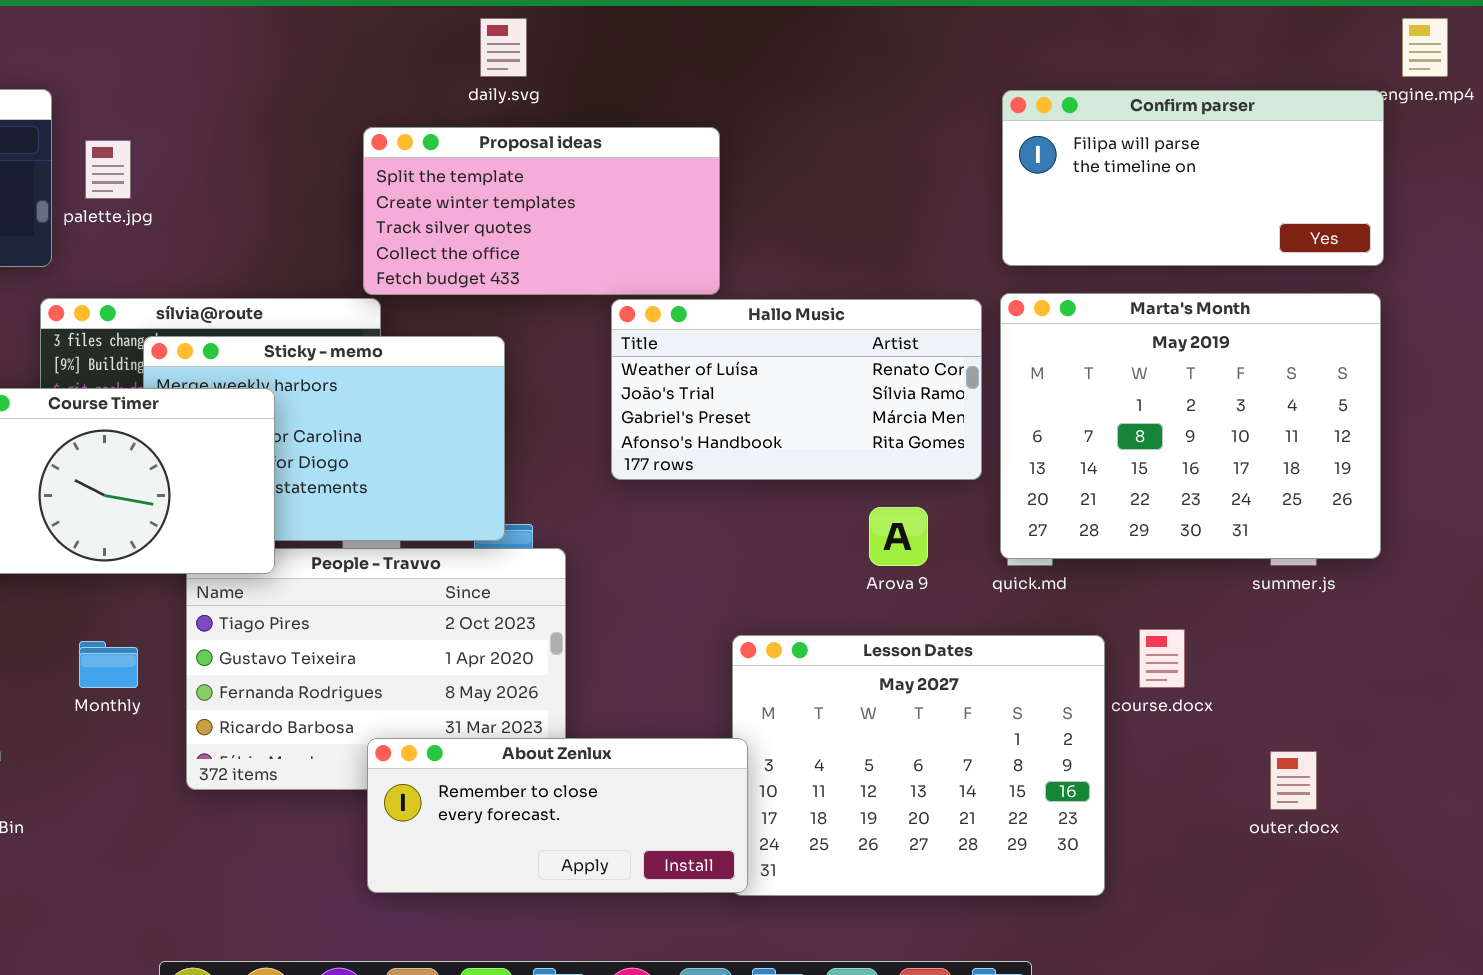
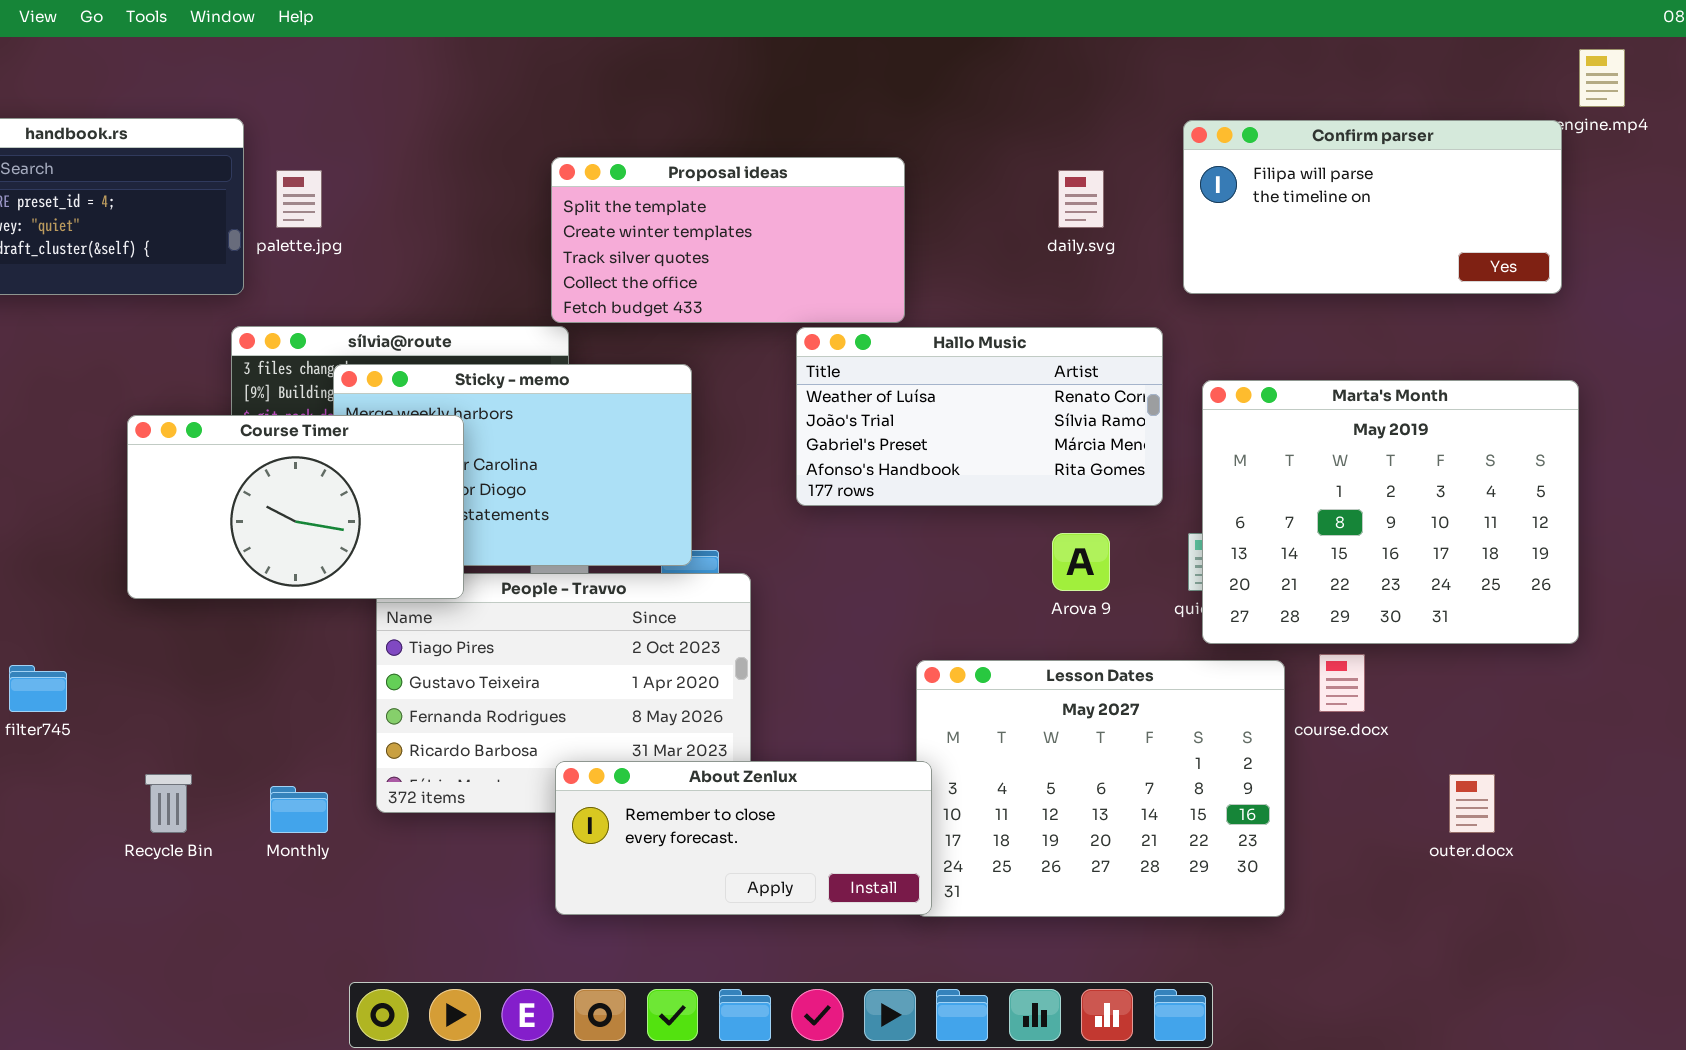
daily.svg: [480,18,527,77] -> [1058,170,1104,228], moved
Marta's Month: [1000,293,1381,559] -> [1202,380,1579,644], moved
Monthly: [79,641,138,688] -> [270,786,328,833], moved

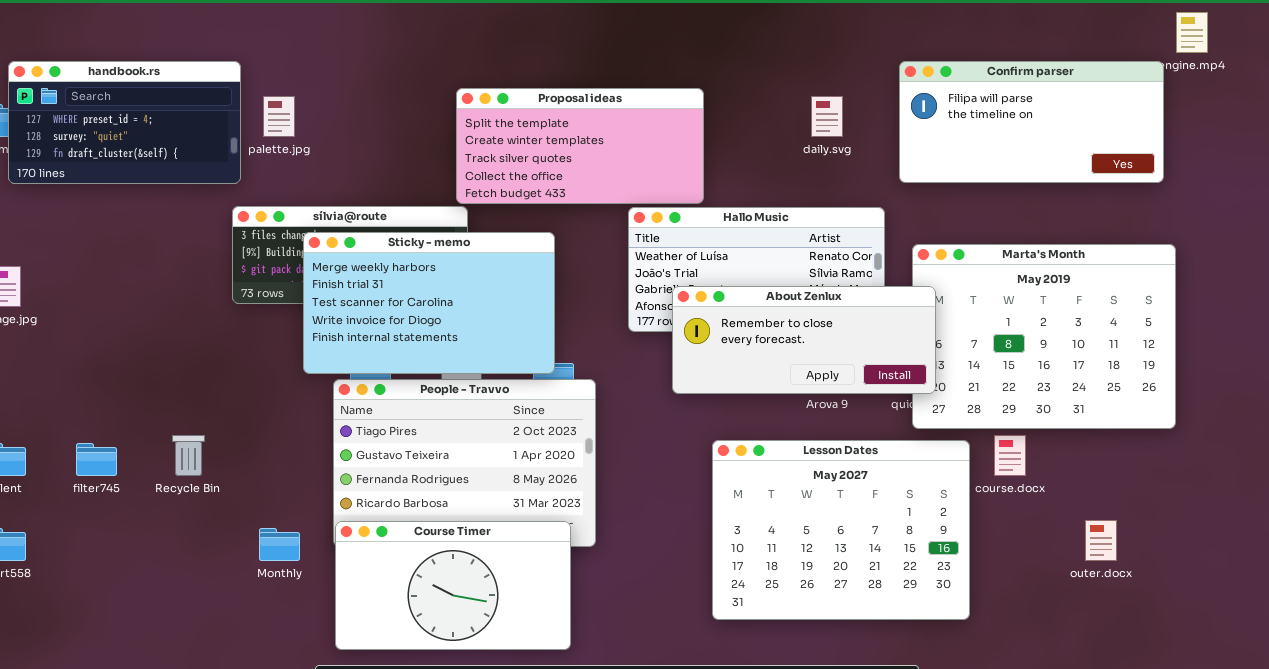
Course Timer: [127,415,464,599] -> [335,521,571,650], moved
About Zenlux: [555,761,932,915] -> [672,286,936,394], moved
Recycle Bin: [145,774,192,833] -> [172,435,205,476], moved

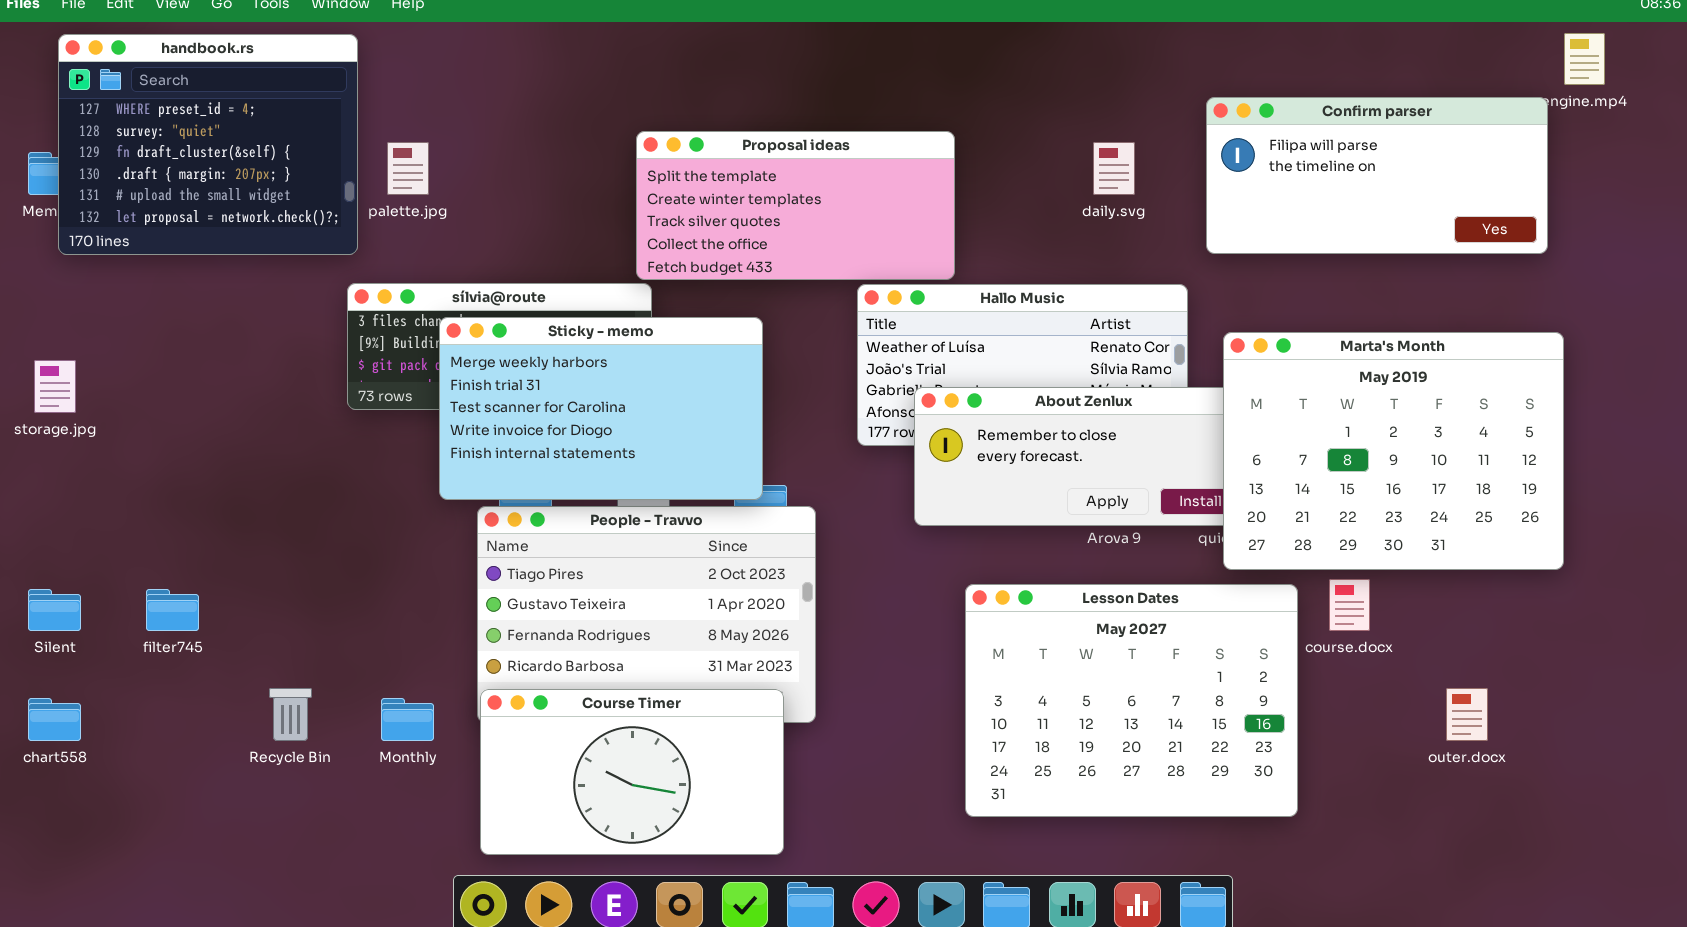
handbook.rs: [8,61,241,184] -> [58,34,358,255], resized
Marta's Month: [912,244,1176,429] -> [1223,332,1564,570], raised
Recycle Bin: [172,435,205,476] -> [269,688,312,741], moved

